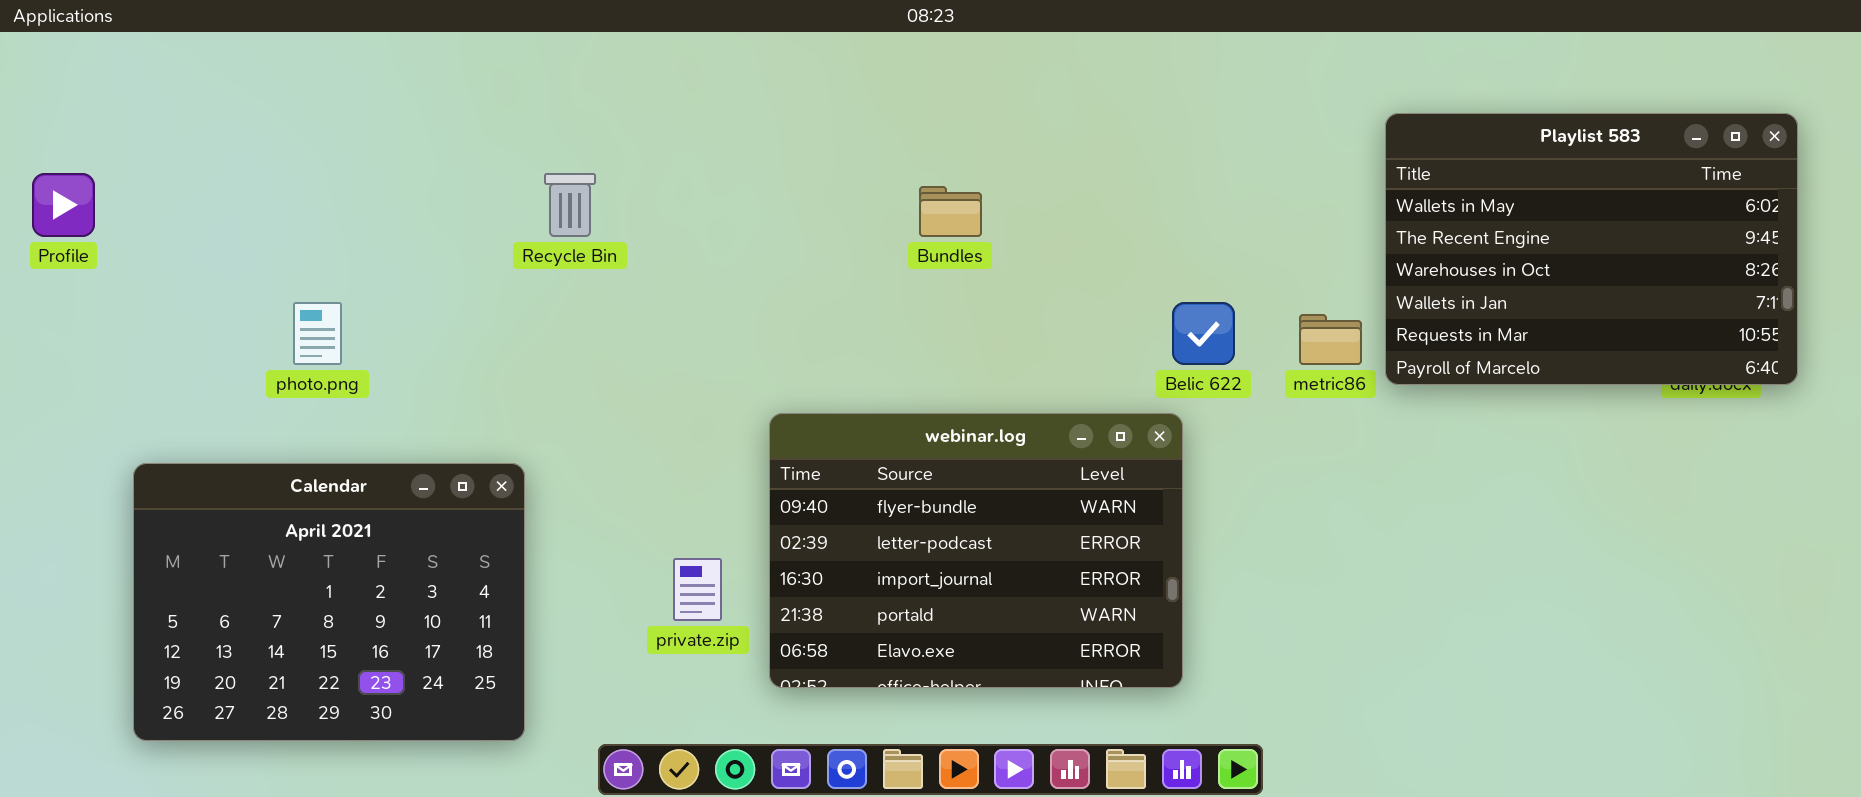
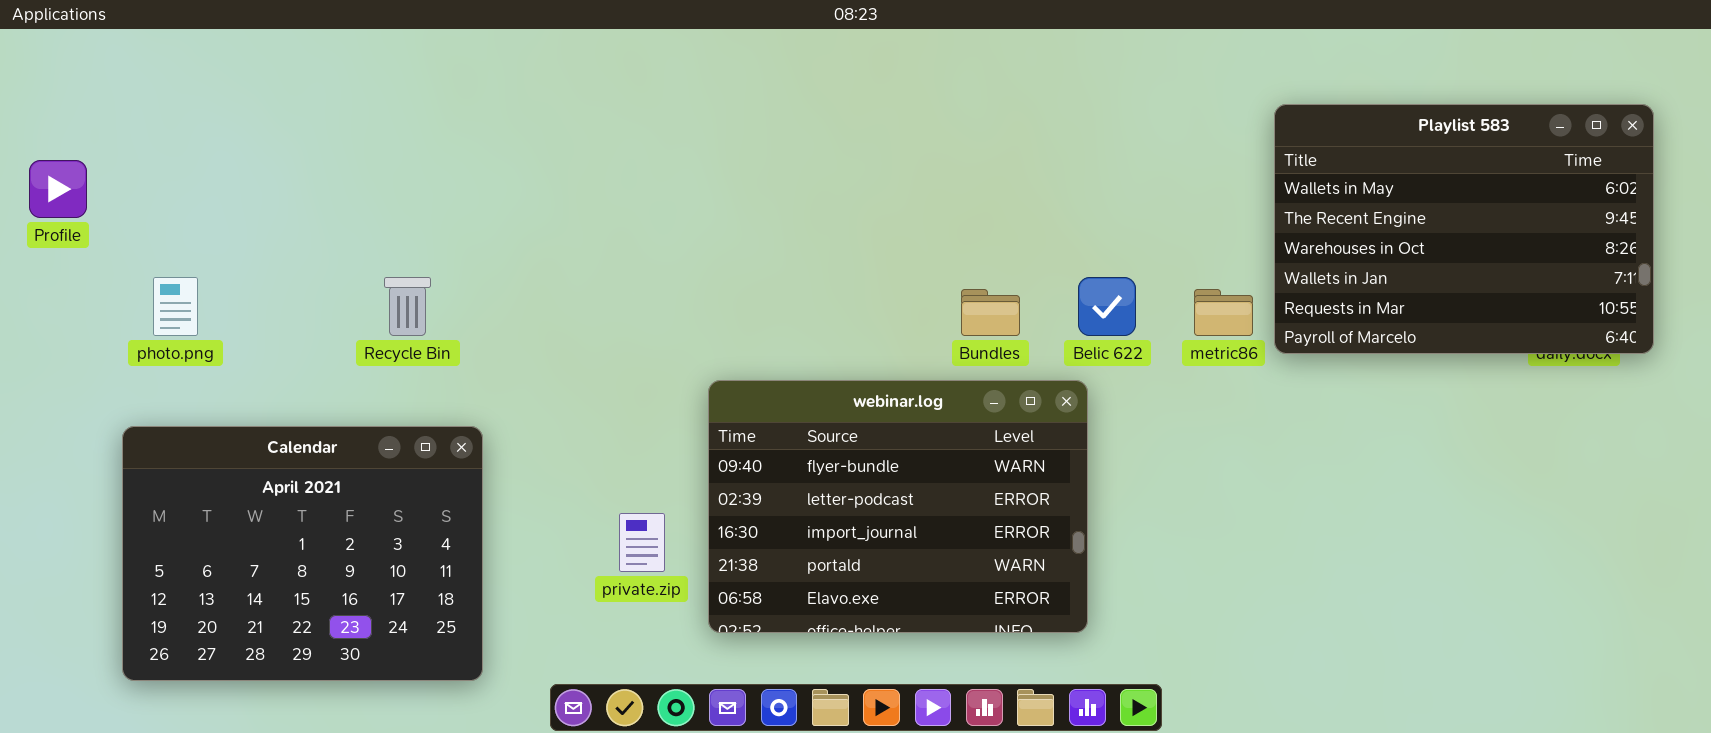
Recycle Bin: [544,173,596,237] -> [384,277,431,336], moved
Bundles: [919,186,982,237] -> [961,289,1020,336], moved
photo.png: [293,302,342,365] -> [153,277,198,336], moved

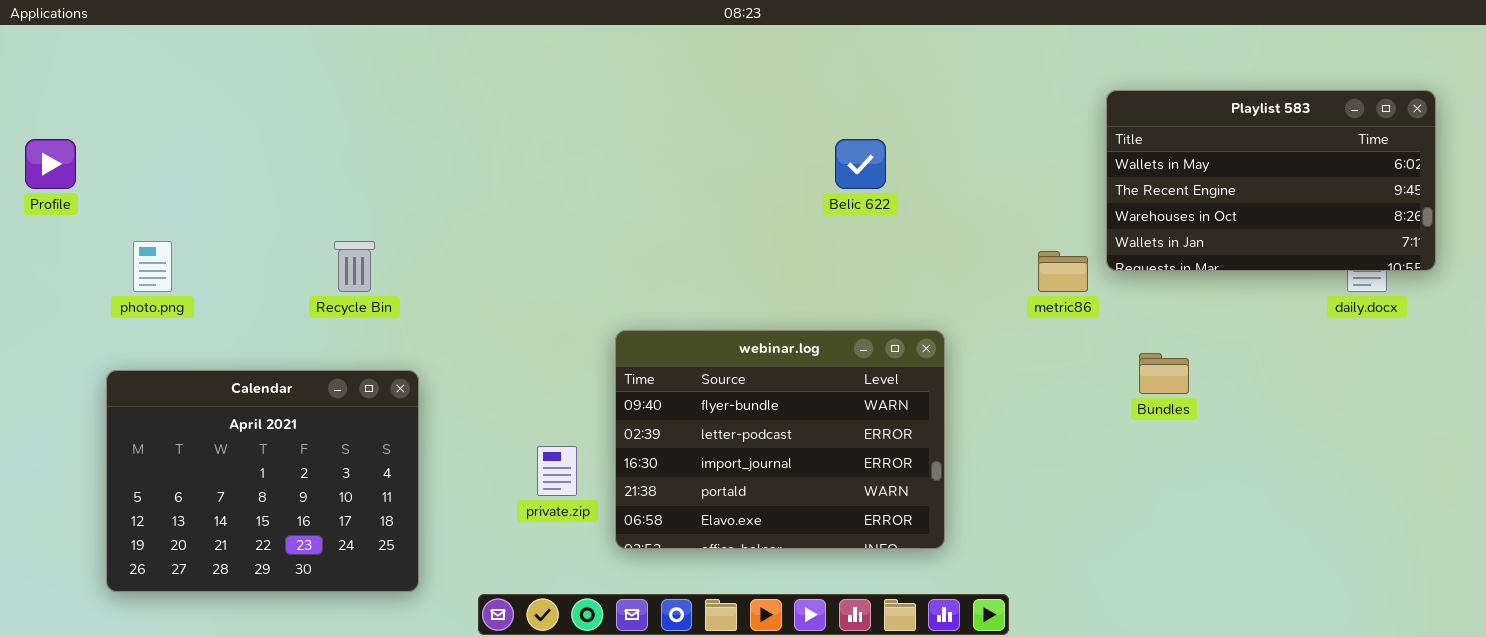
Playlist 583: [1274,104,1654,354] -> [1106,90,1436,271], resized
Belic 622: [1078,277,1136,336] -> [835,139,886,189], moved
Bundles: [961,289,1020,336] -> [1139,353,1189,394], moved

